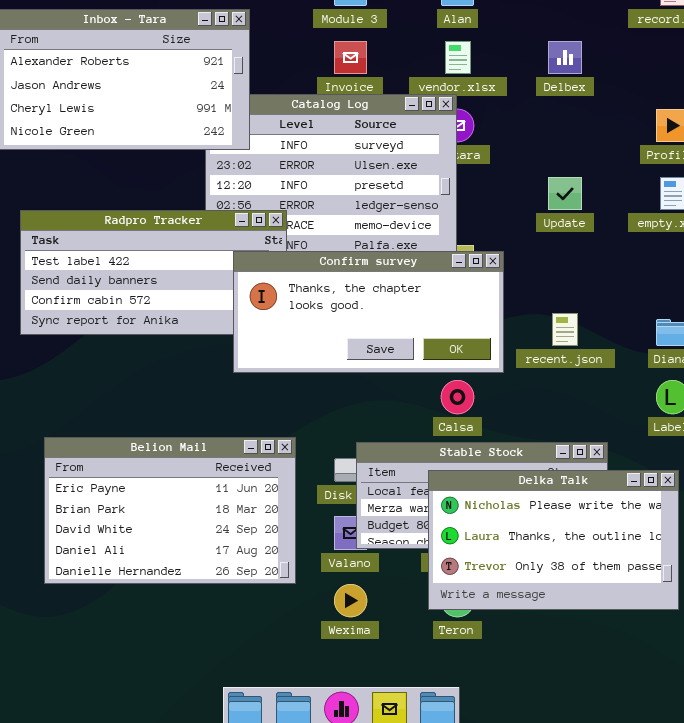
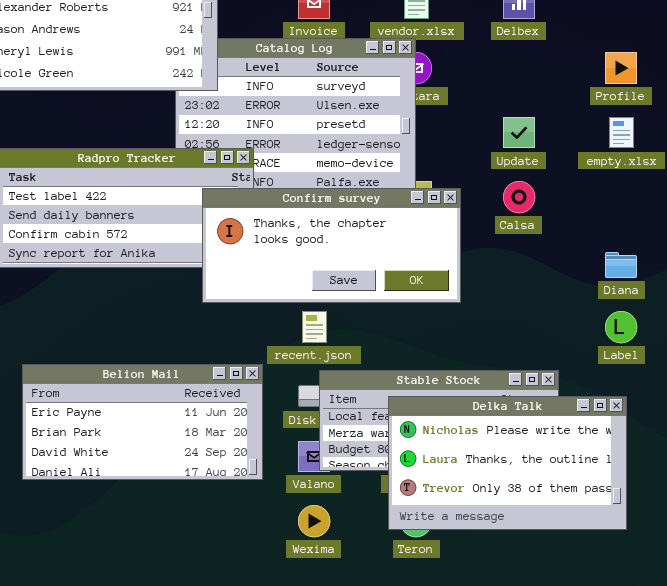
recent.json: [552,313,578,346] -> [302,311,327,343], moved
Calsa: [441,380,474,414] -> [503,181,535,213], moved
Belion Mail: [44,437,296,584] -> [22,364,263,480], resized

